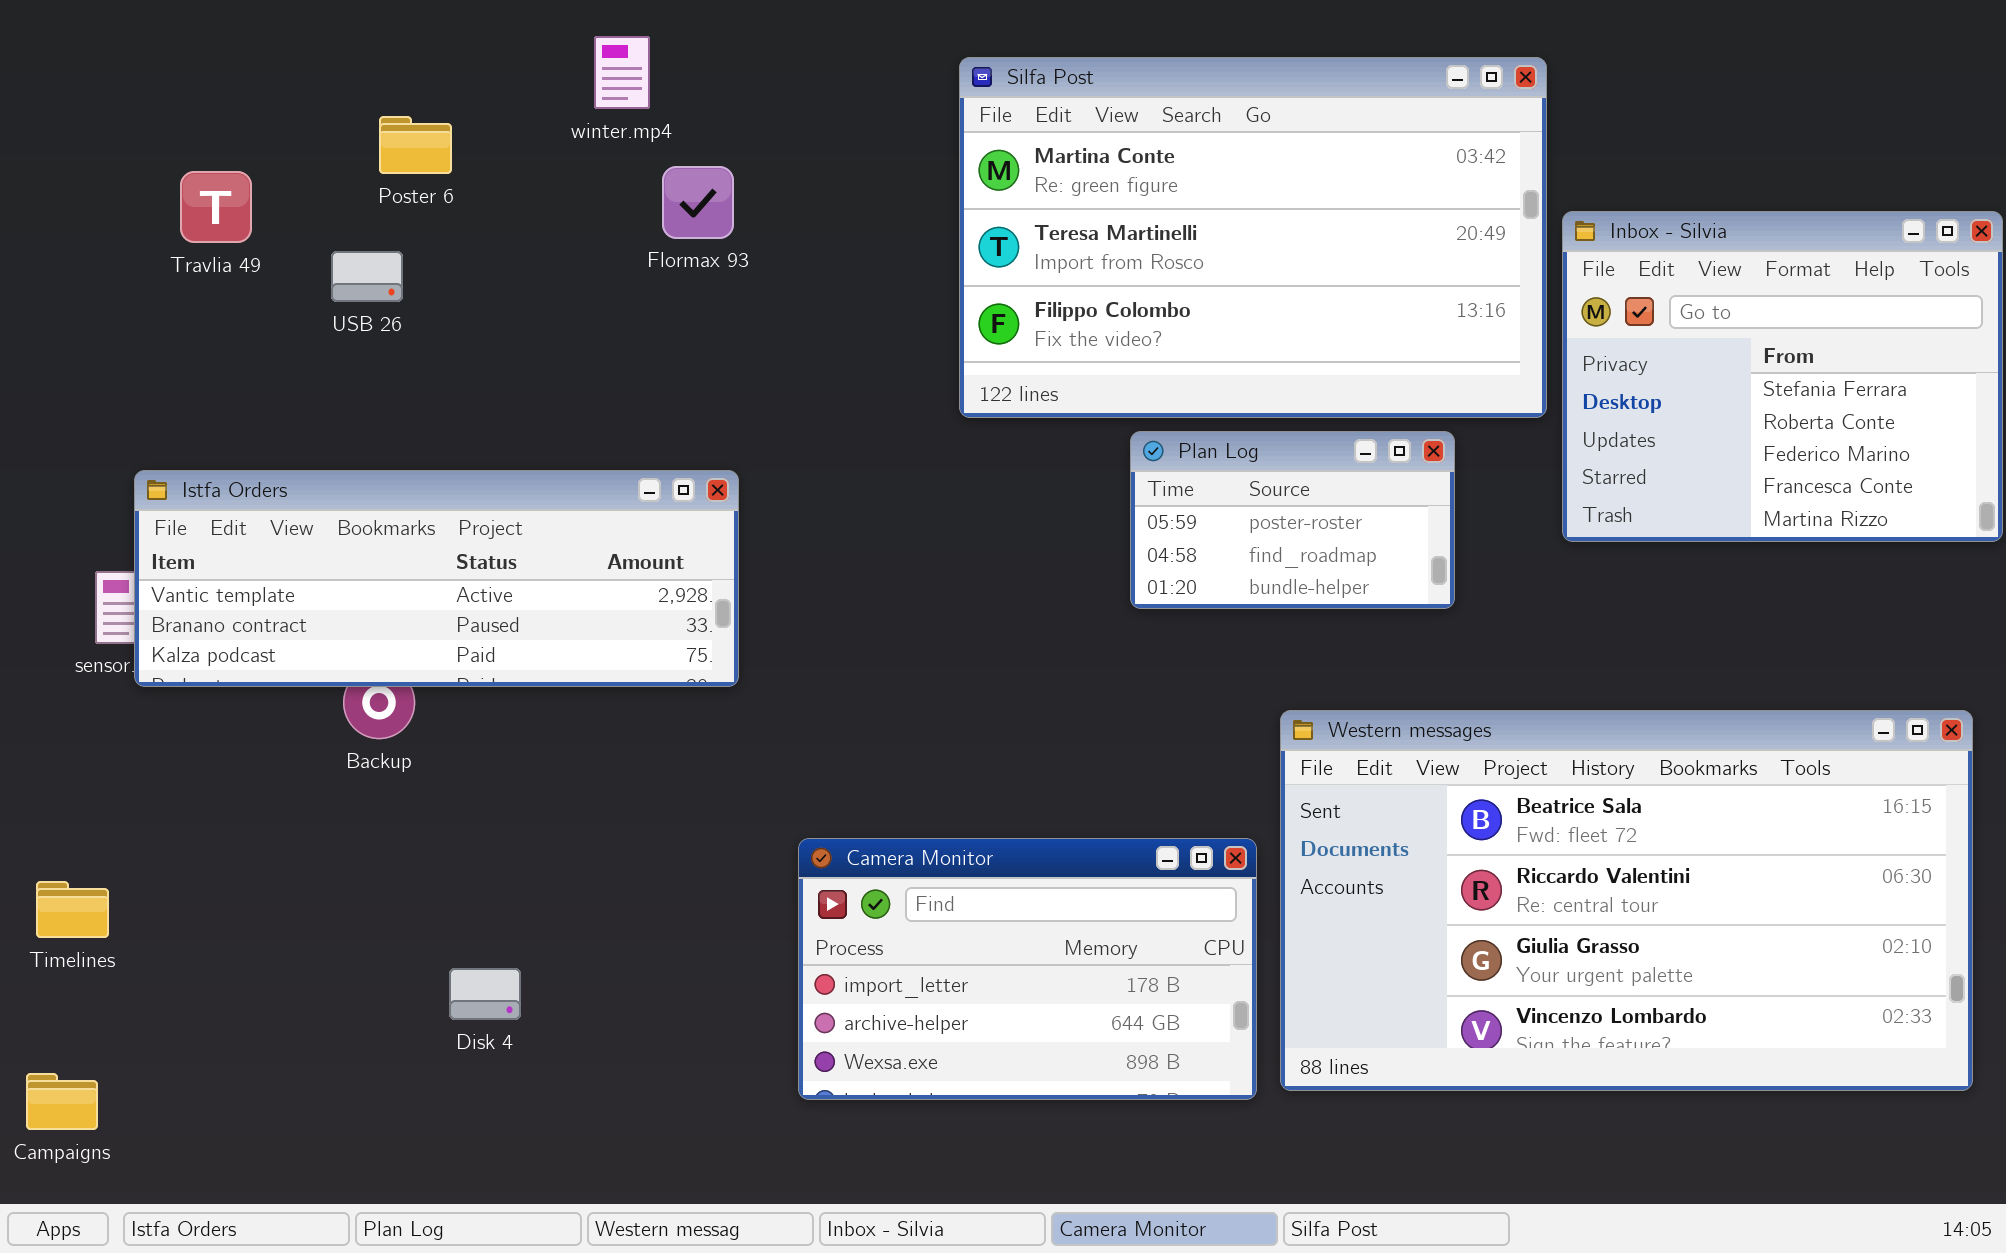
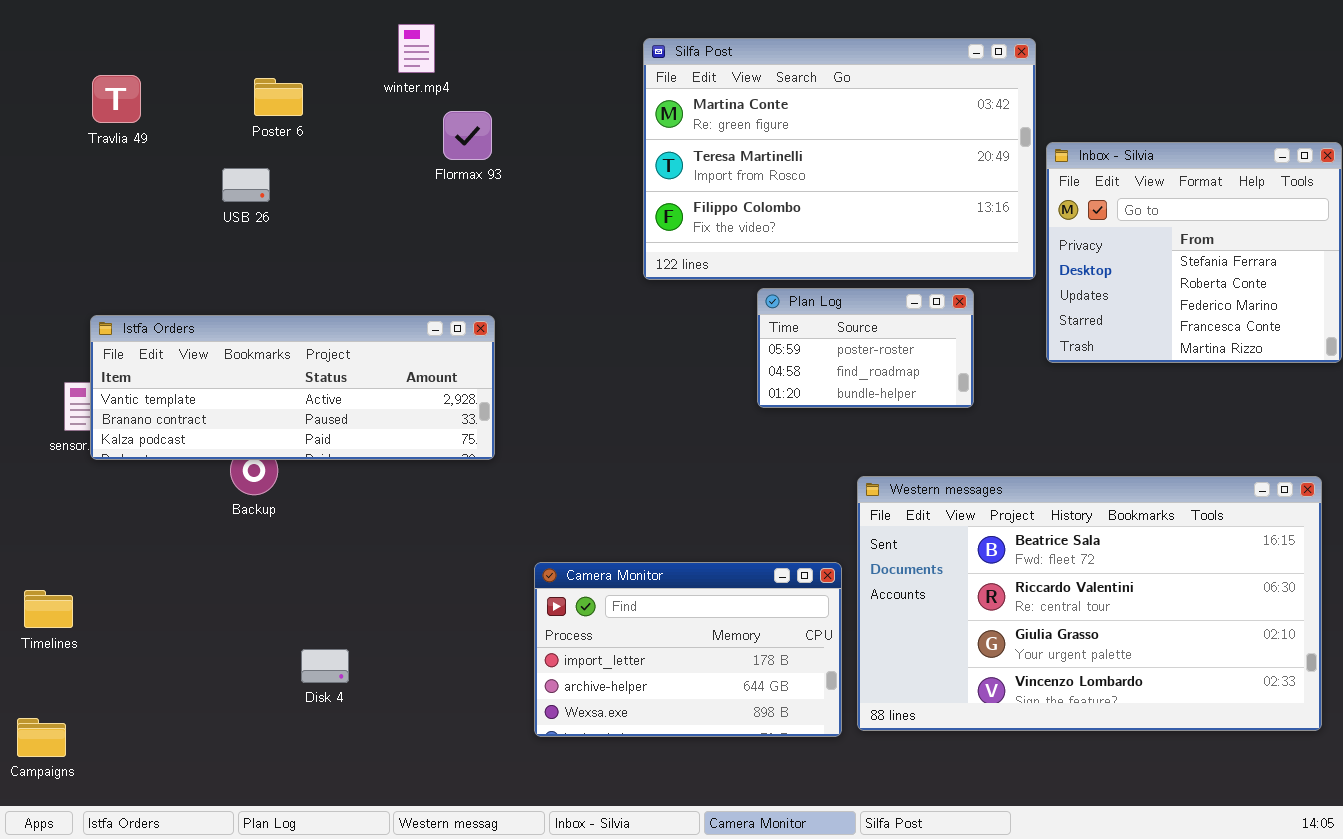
Travlia 49: [180,171,252,243] -> [92,75,141,123], moved

